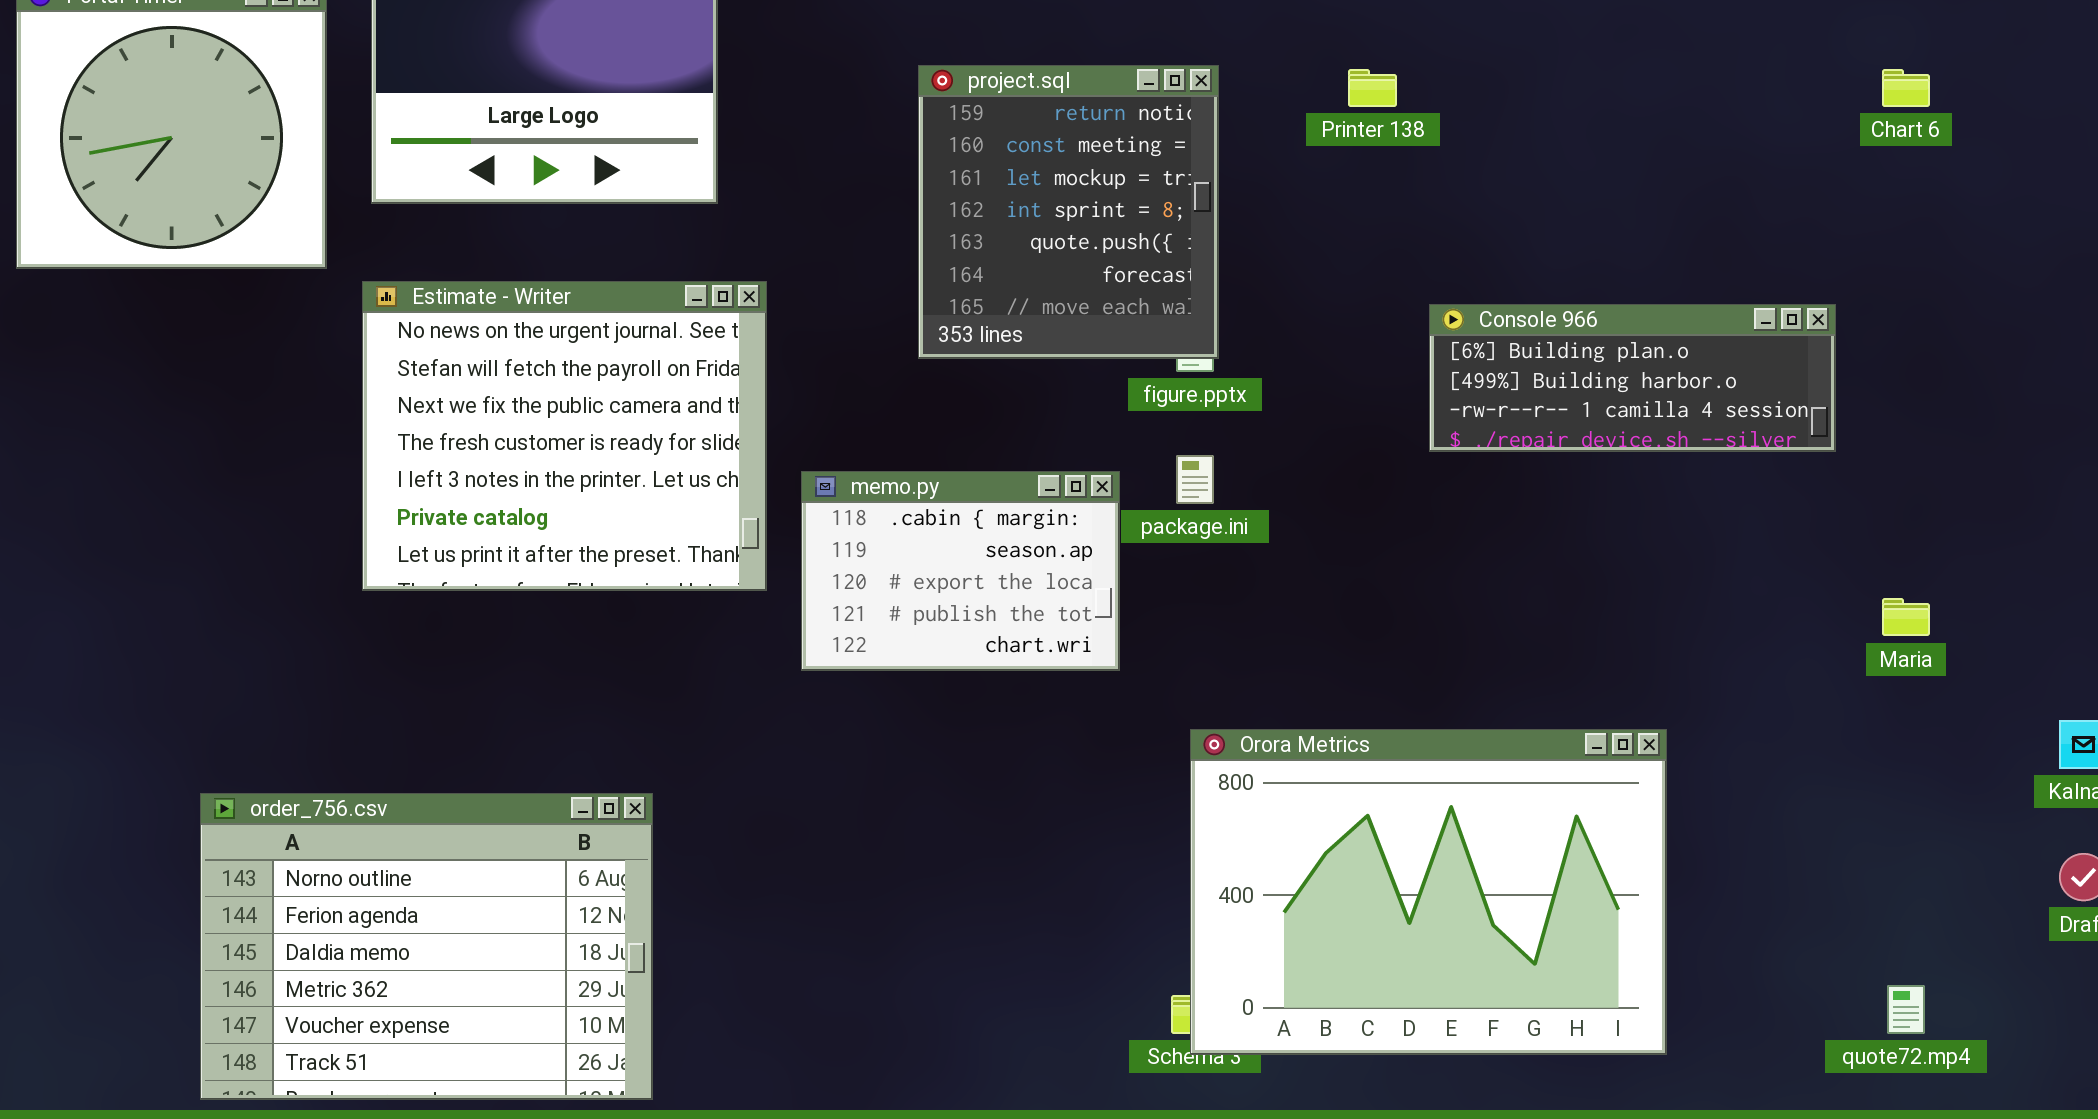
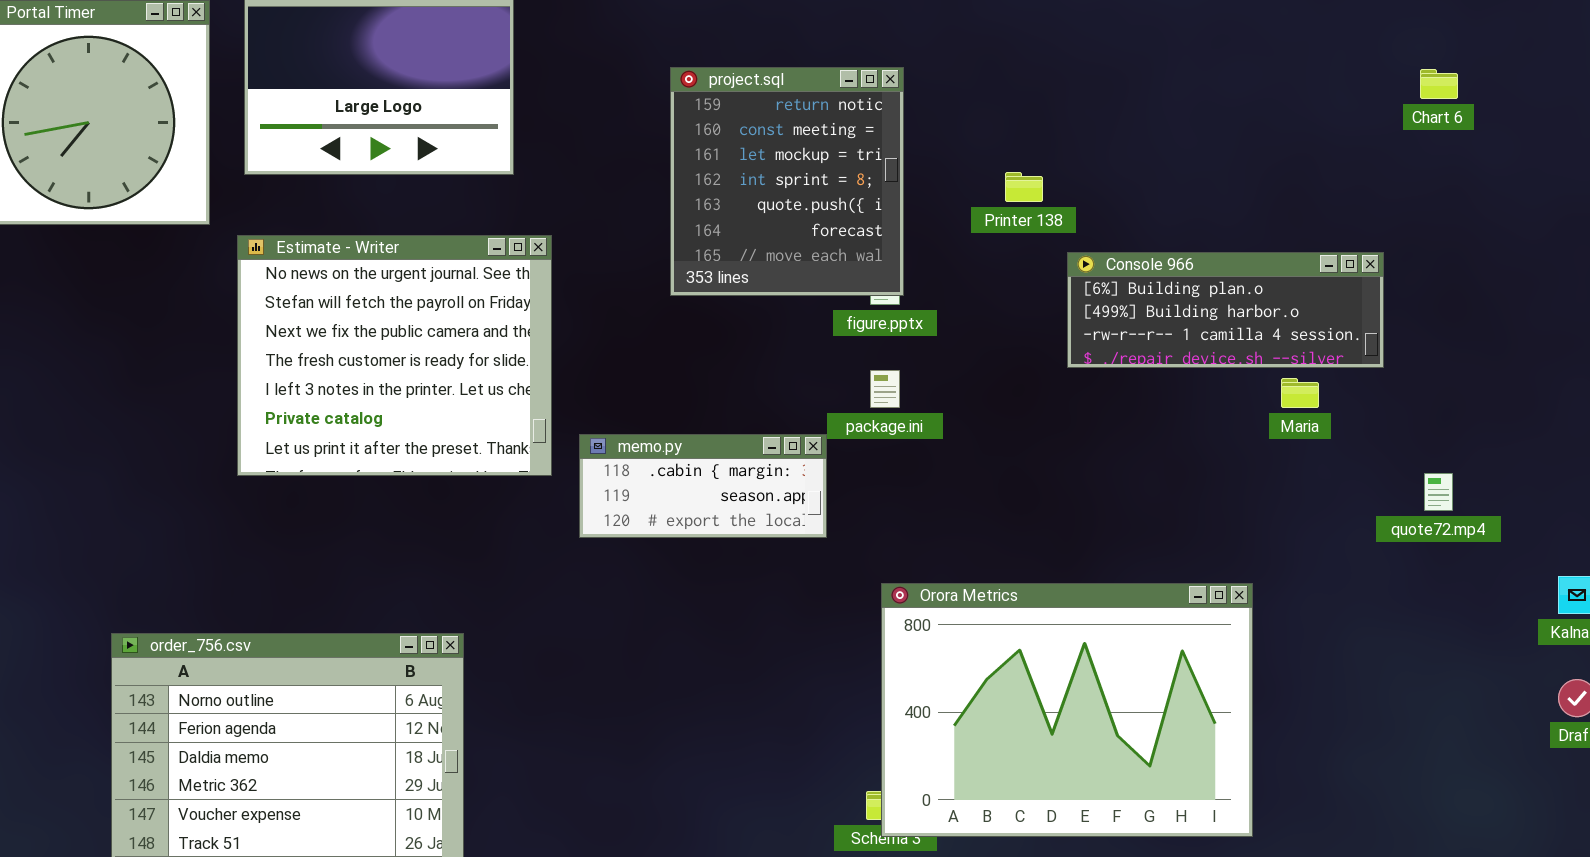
Printer 138: [1348,69,1397,107] -> [1005,172,1043,202], moved
memo.py: [801,471,1120,671] -> [579,434,827,538], resized
Maria: [1882,598,1930,636] -> [1281,378,1319,408], moved
quote72.mp4: [1887,985,1925,1034] -> [1424,473,1453,511], moved

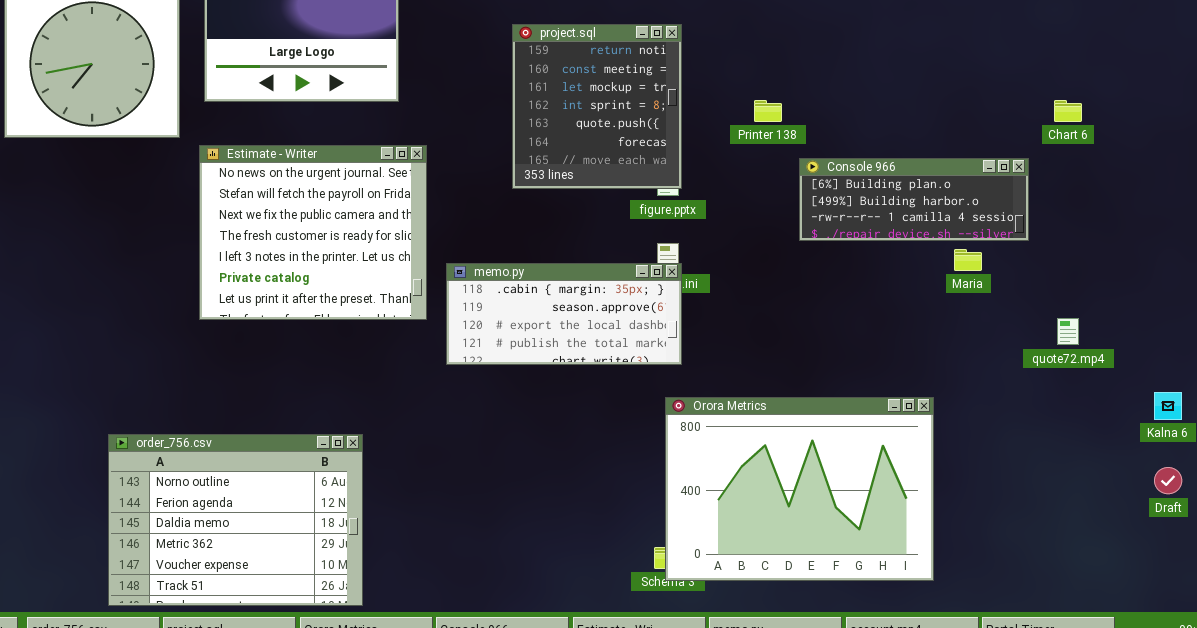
Chart 6: [1420,69,1458,99] -> [1054,100,1082,122], moved
memo.py: [579,434,827,538] -> [446,263,682,365], resized

